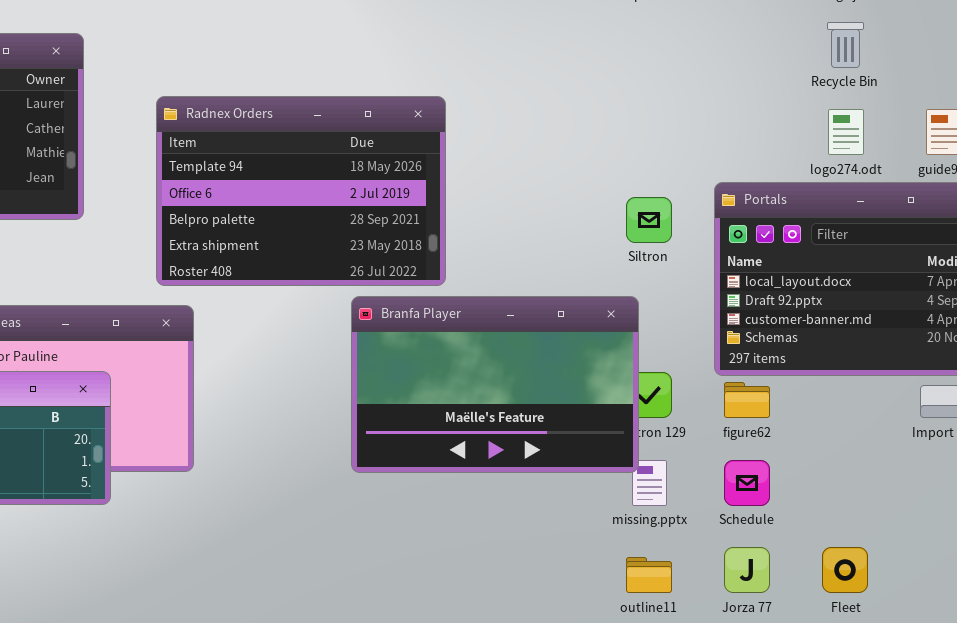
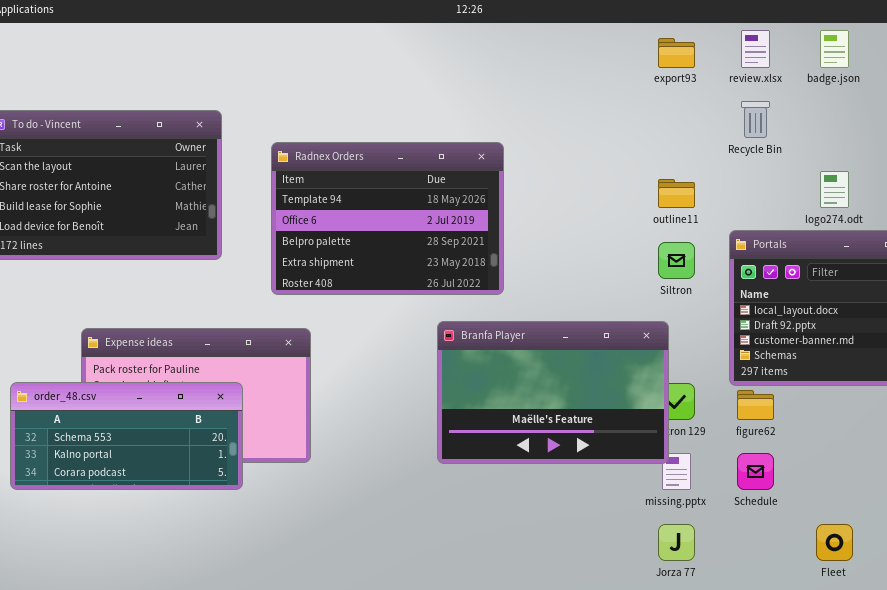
Recycle Bin: [827,22,864,68] -> [741,101,770,138], moved
Radnex Orders: [156,96,446,286] -> [271,142,504,295], moved
Jorza 77: [724,547,770,593] -> [658,524,695,561], moved
outline11: [626,557,672,593] -> [658,179,695,208], moved

